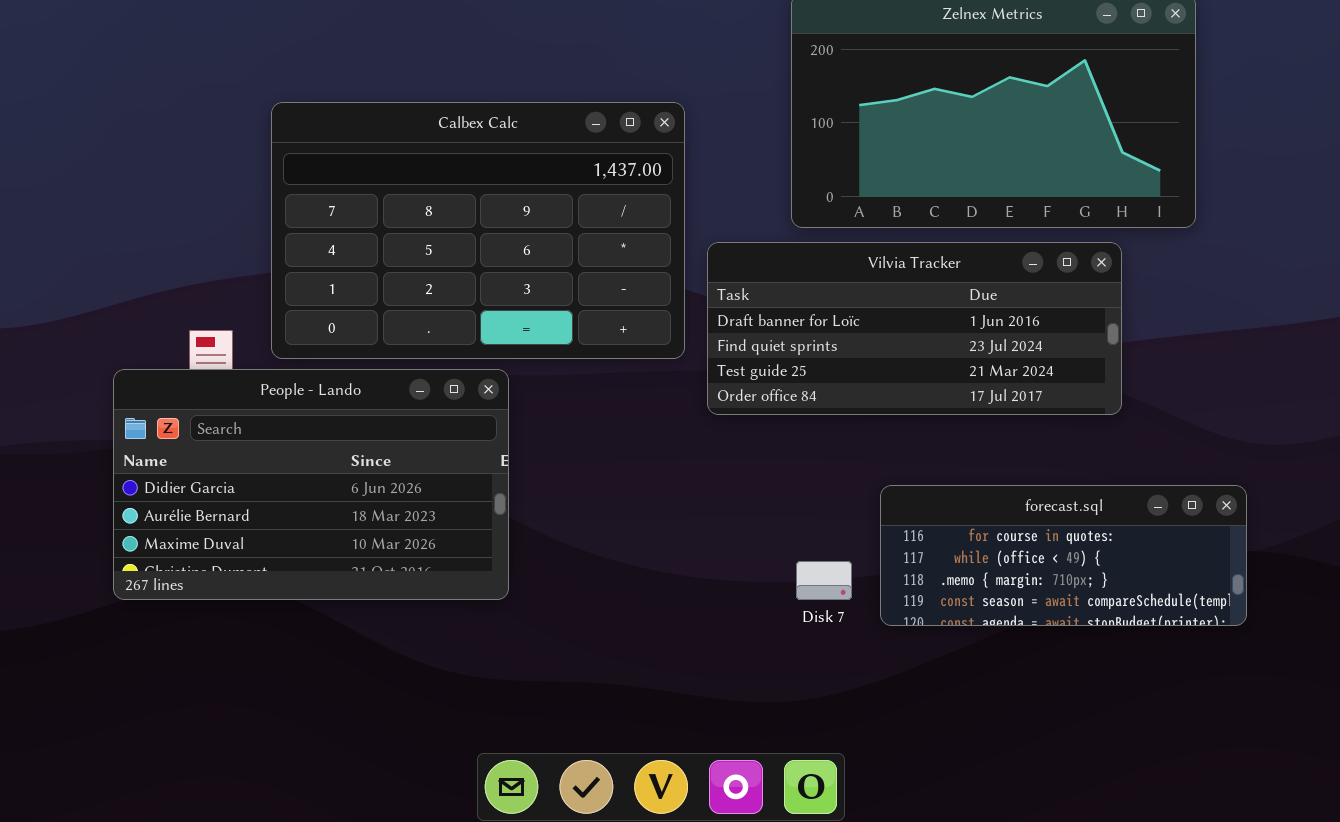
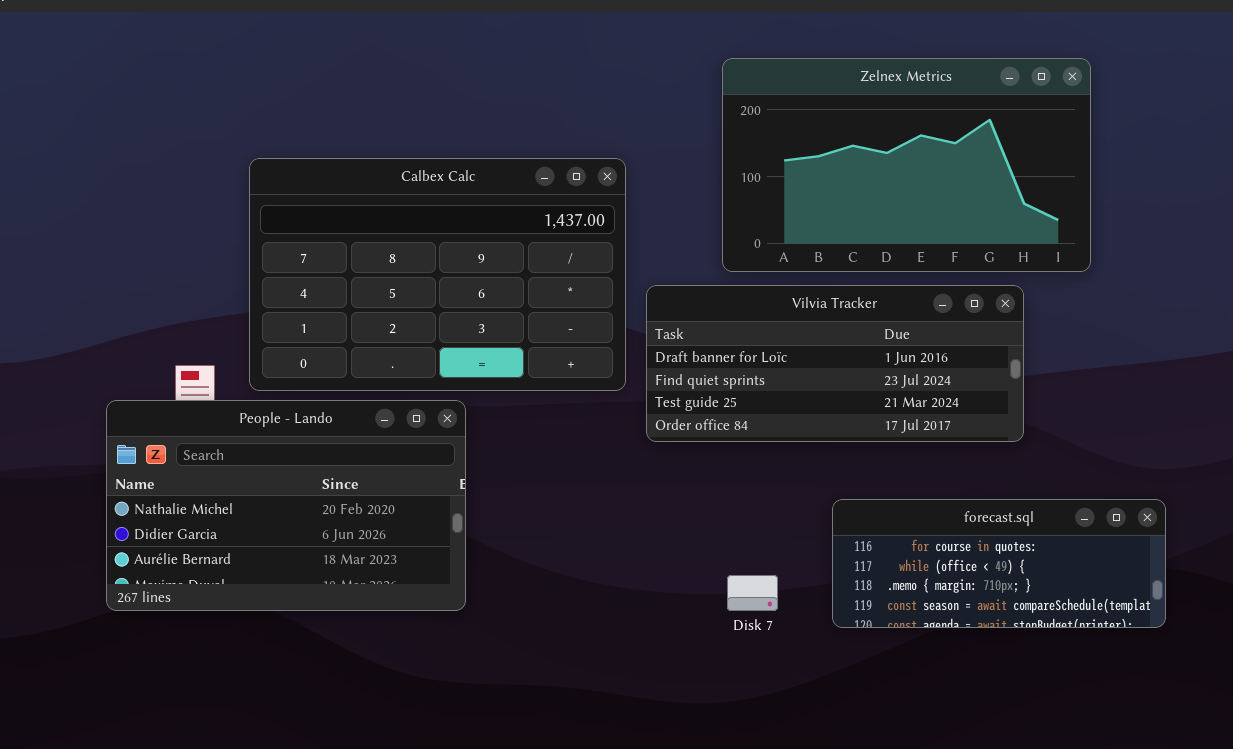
People - Lando: [113,369,509,600] -> [106,400,466,611], scrolled up 1 row
forecast.sql: [880,485,1247,626] -> [832,499,1166,628], moved

